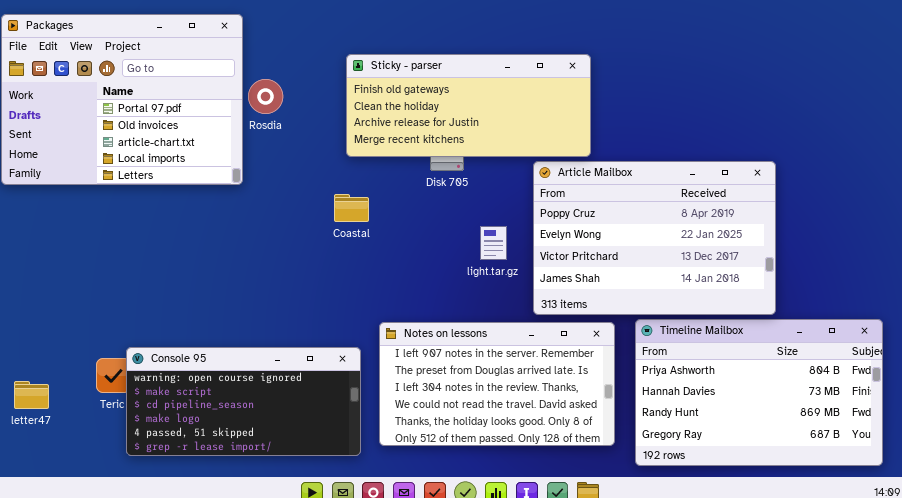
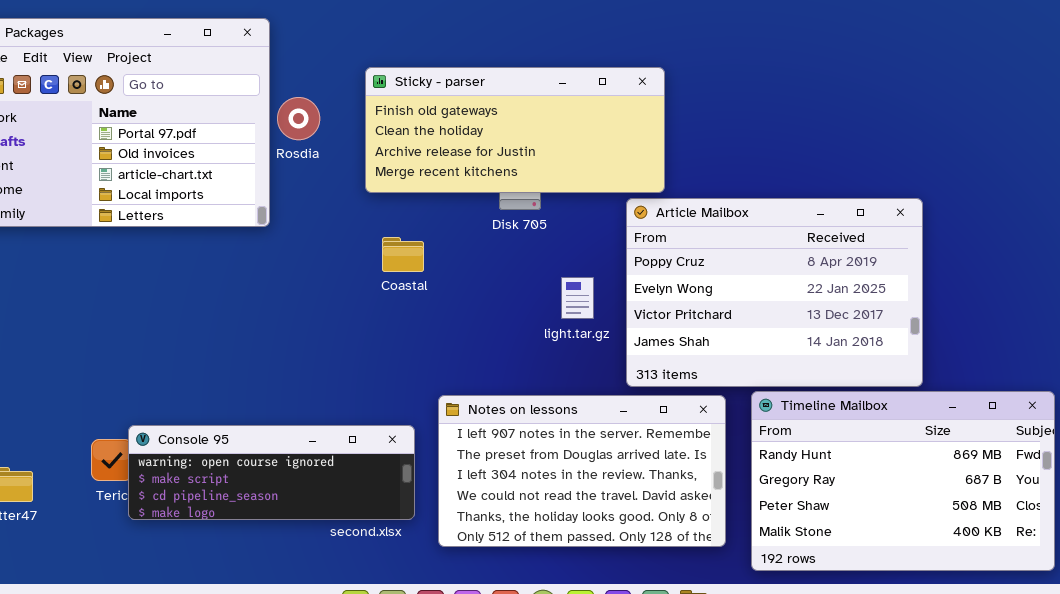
Sticky - parser: [346,54,591,157] -> [365,67,665,193], moved
Timeline Mailbox: [635,319,883,466] -> [751,391,1055,571], scrolled down 2 rows
Console 95: [126,347,361,456] -> [128,425,415,520], resized

